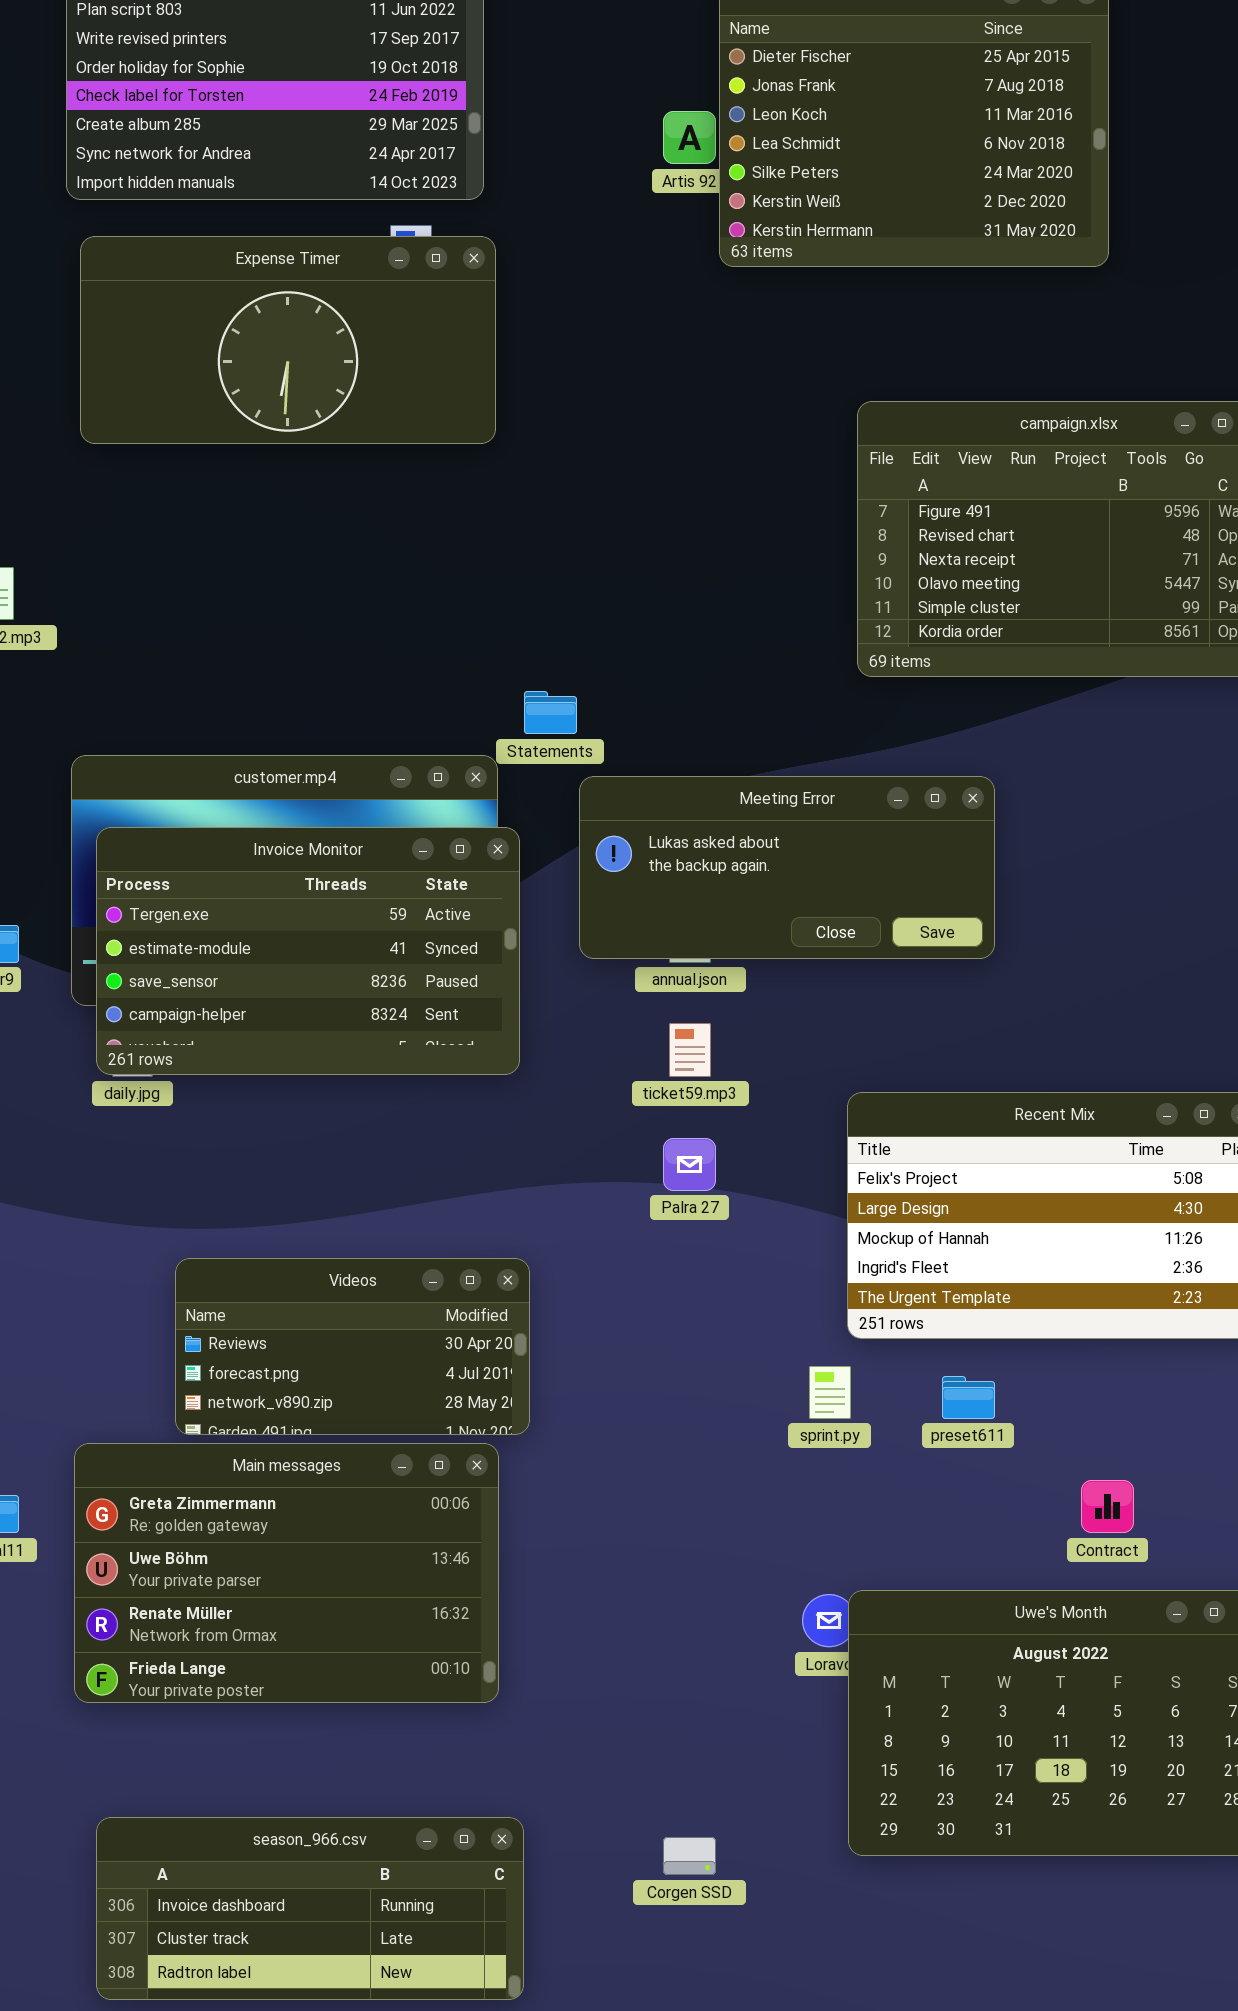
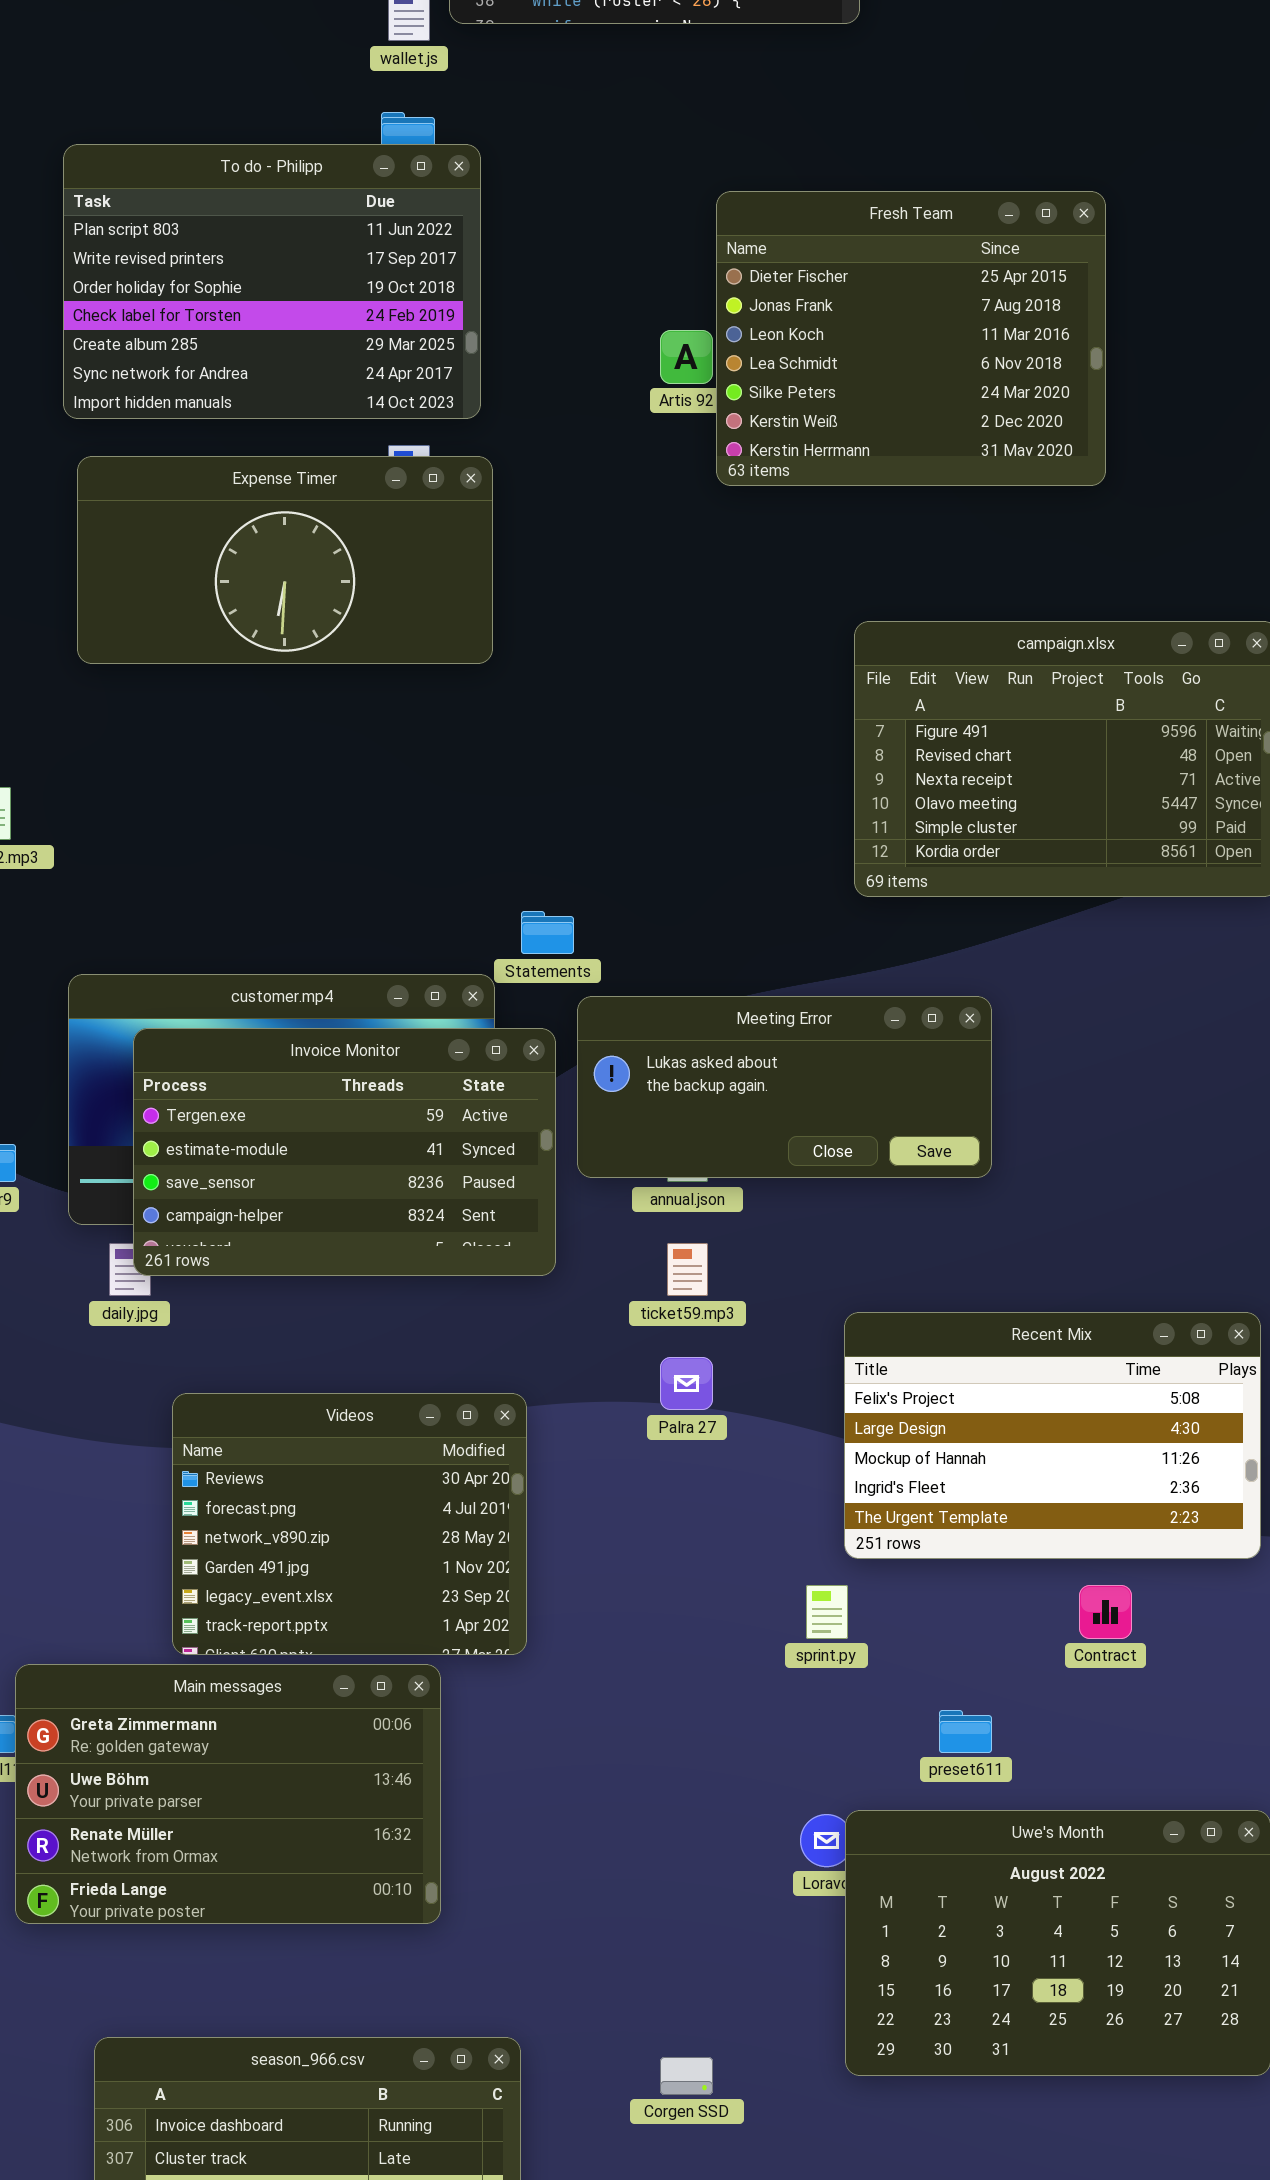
Invoice Monitor: [96,827,520,1075] -> [133,1028,556,1276], moved
Videos: [175,1258,530,1435] -> [172,1393,527,1655], resized
preset611: [942,1376,995,1419] -> [939,1710,992,1753], moved
Main messages: [74,1443,499,1703] -> [15,1664,441,1924], moved
Contract: [1081,1480,1134,1533] -> [1079,1585,1132,1639], moved

